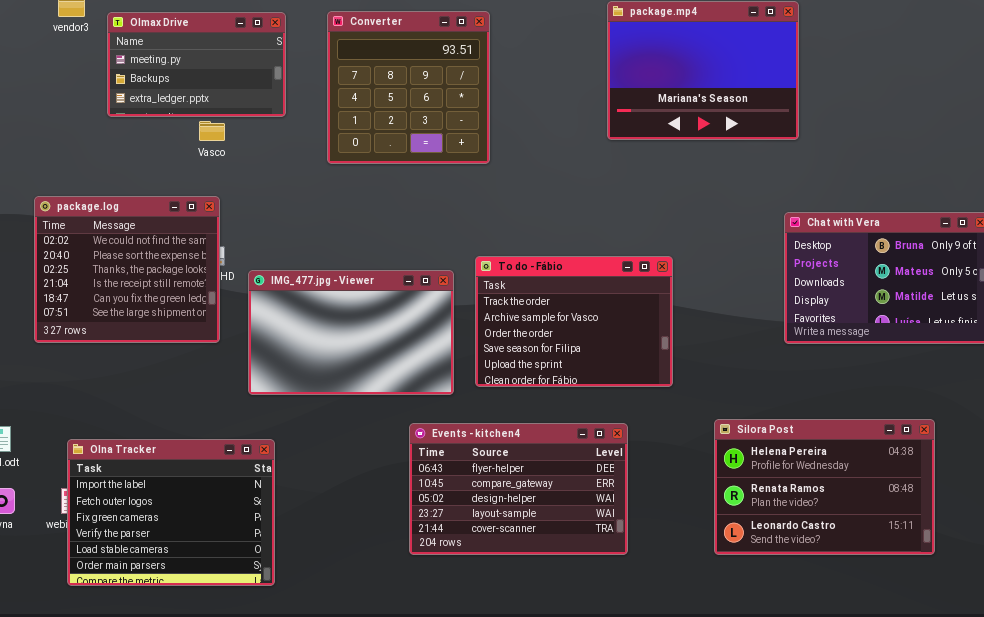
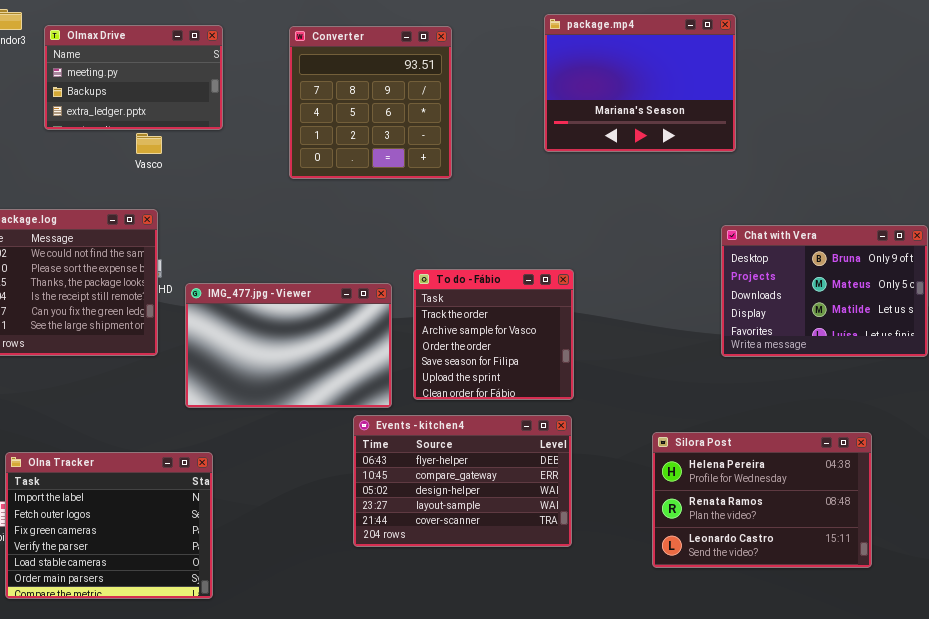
Converter: [327,11,490,164] -> [289,26,452,179], moved
To do - Fábio: [475,256,673,387] -> [413,269,574,400], resized
Events - kitchen4: [409,423,628,555] -> [353,415,572,547], moved

